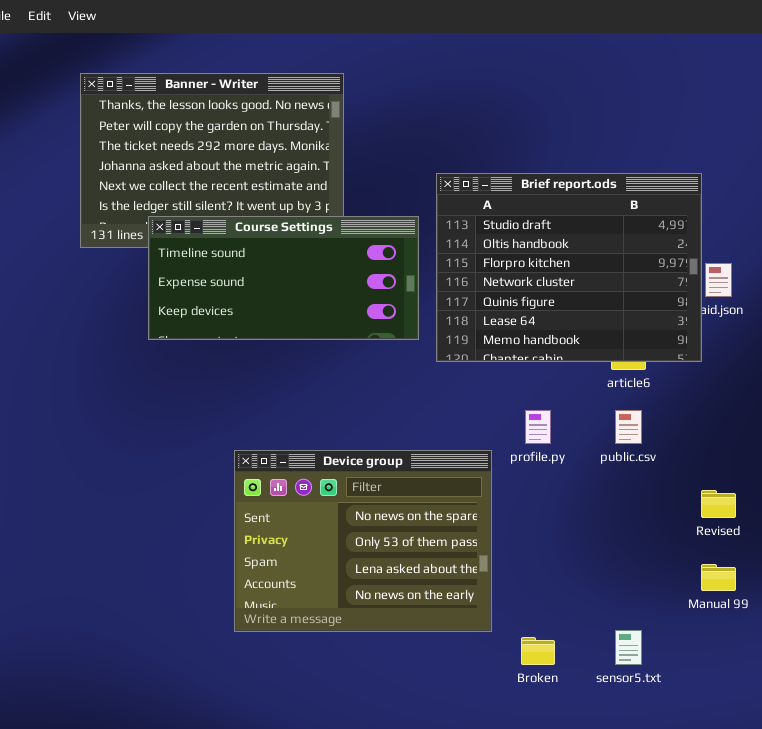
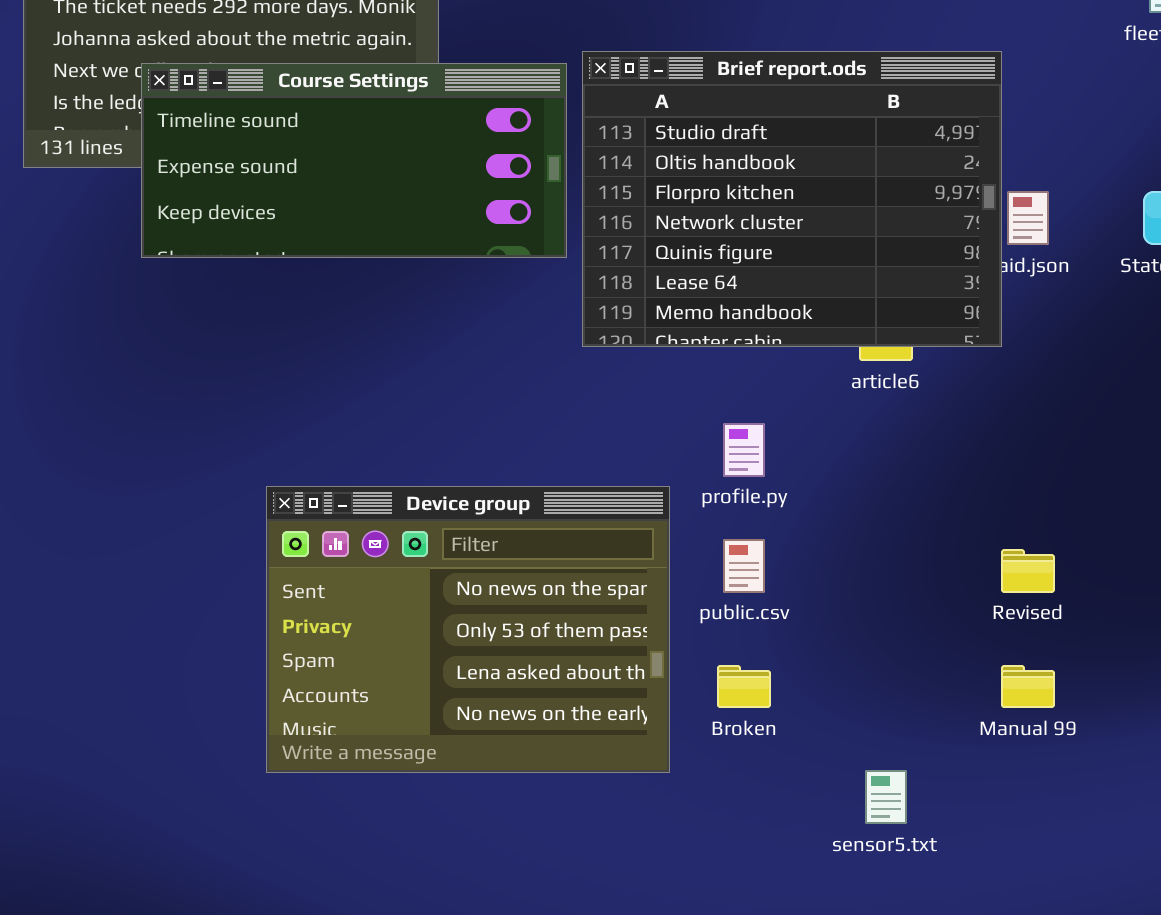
Course Settings: [148,216,419,340] -> [141,63,567,258], moved
public.csv: [615,410,642,444] -> [723,539,765,593], moved
Broken: [521,637,555,665] -> [717,665,771,708], moved

